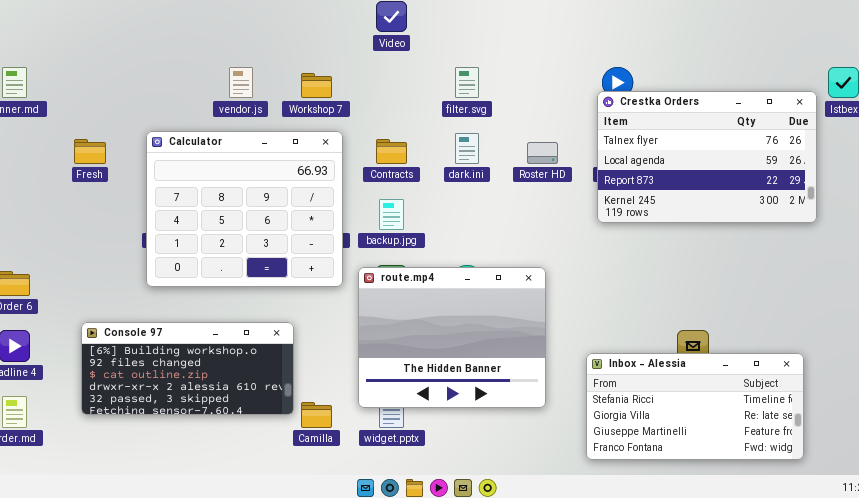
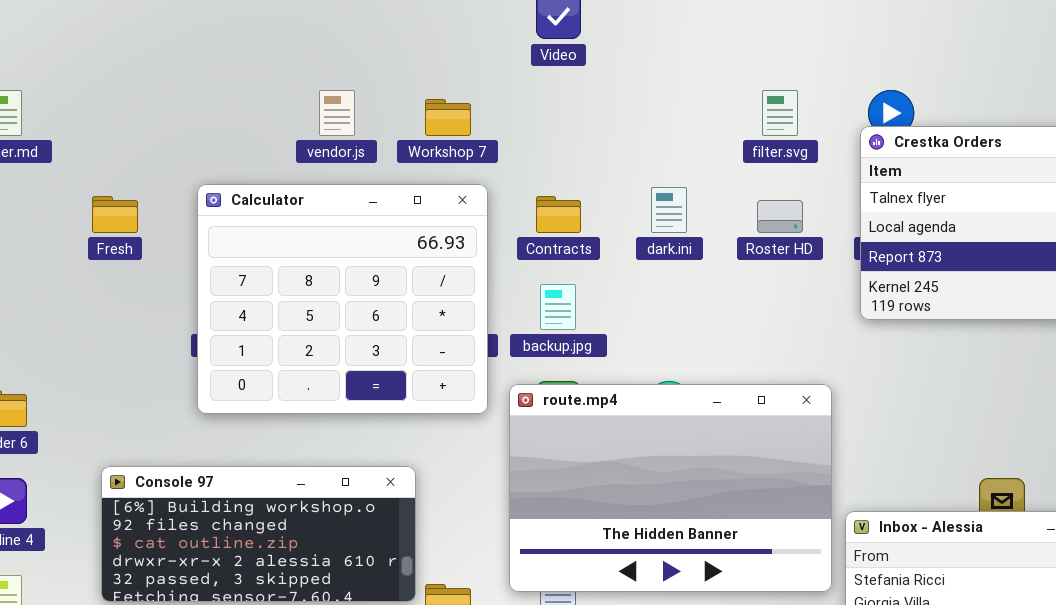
filter.svg: [455,67,479,98] -> [762,90,798,136], moved
route.mp4: [358,267,546,408] -> [509,384,832,592], resized

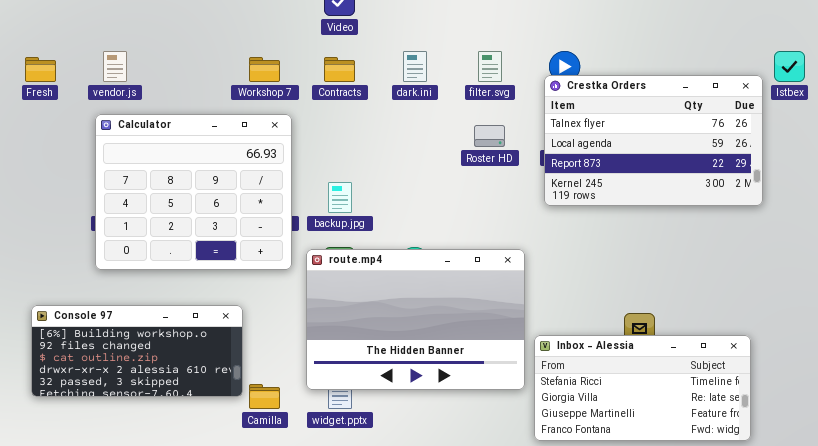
vendor.js: [319,90,355,136] -> [103,51,127,82], moved
dark.ini: [651,187,687,233] -> [403,51,427,82], moved
Fresh: [92,196,138,233] -> [25,57,56,82], moved
Contracts: [536,196,581,233] -> [324,57,355,82], moved

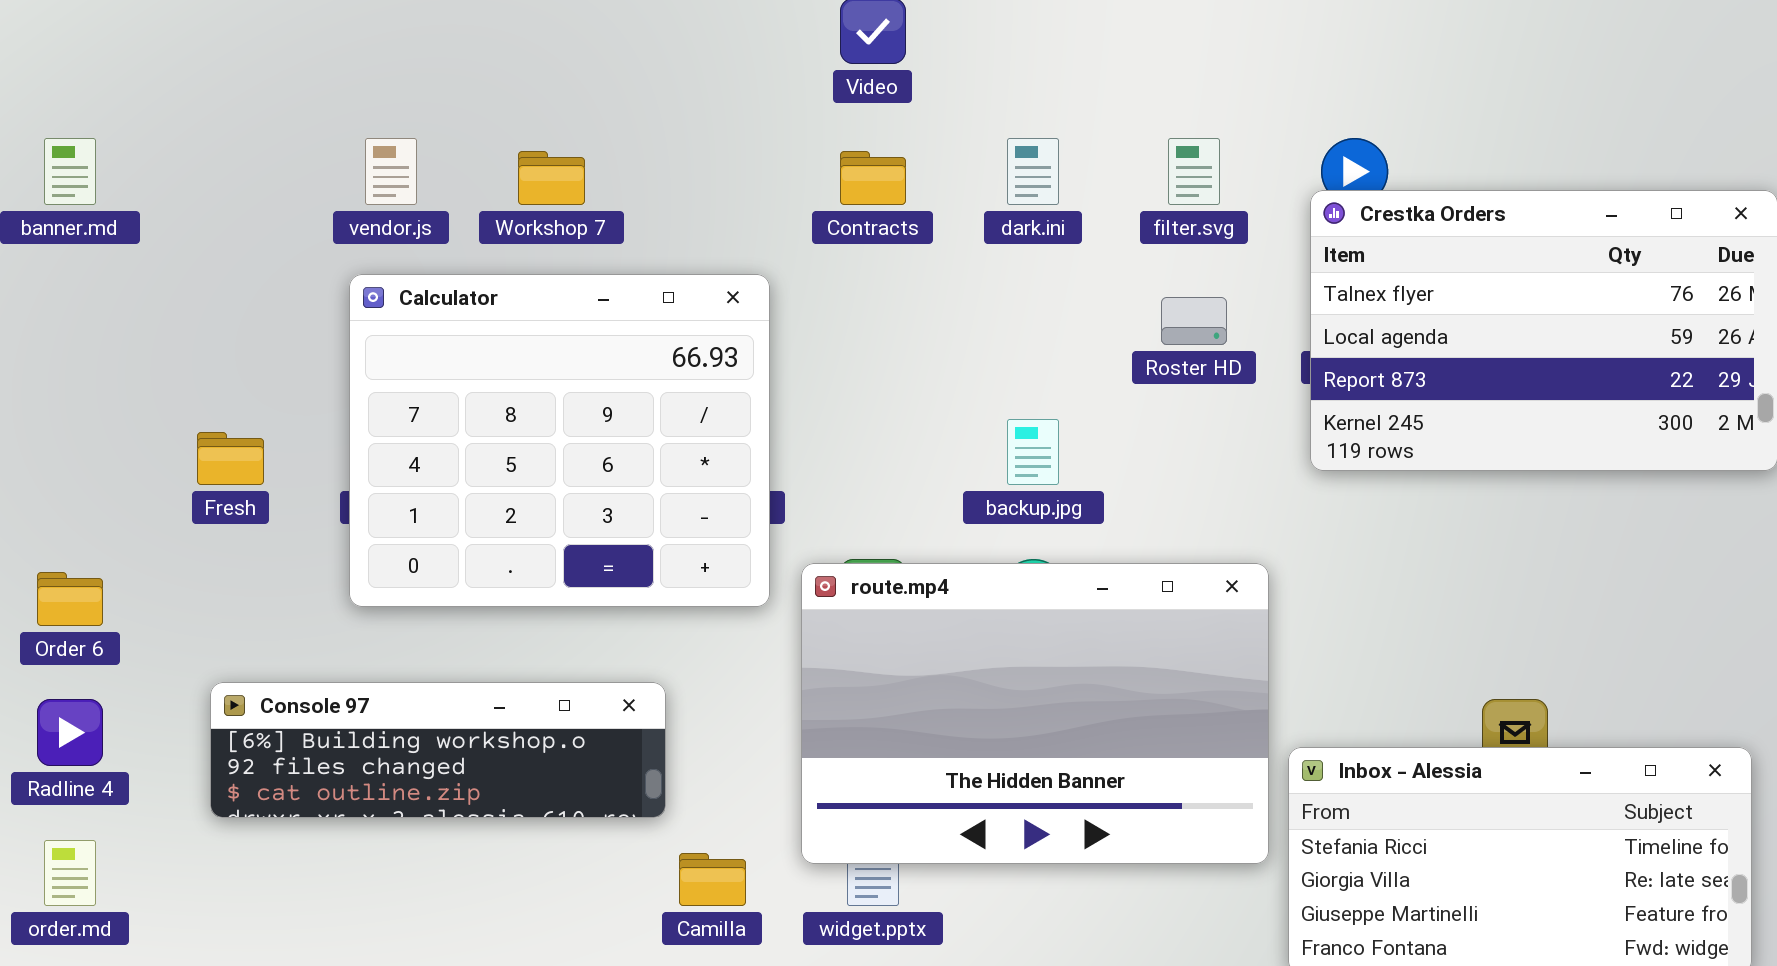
Fresh: [25,57,56,82] -> [197,432,264,485], moved
Workshop 7: [249,57,280,82] -> [518,151,585,205], moved
backup.jpg: [328,182,352,213] -> [1007,419,1059,485], moved
Console 97: [31,305,243,397] -> [210,682,666,818], resized

